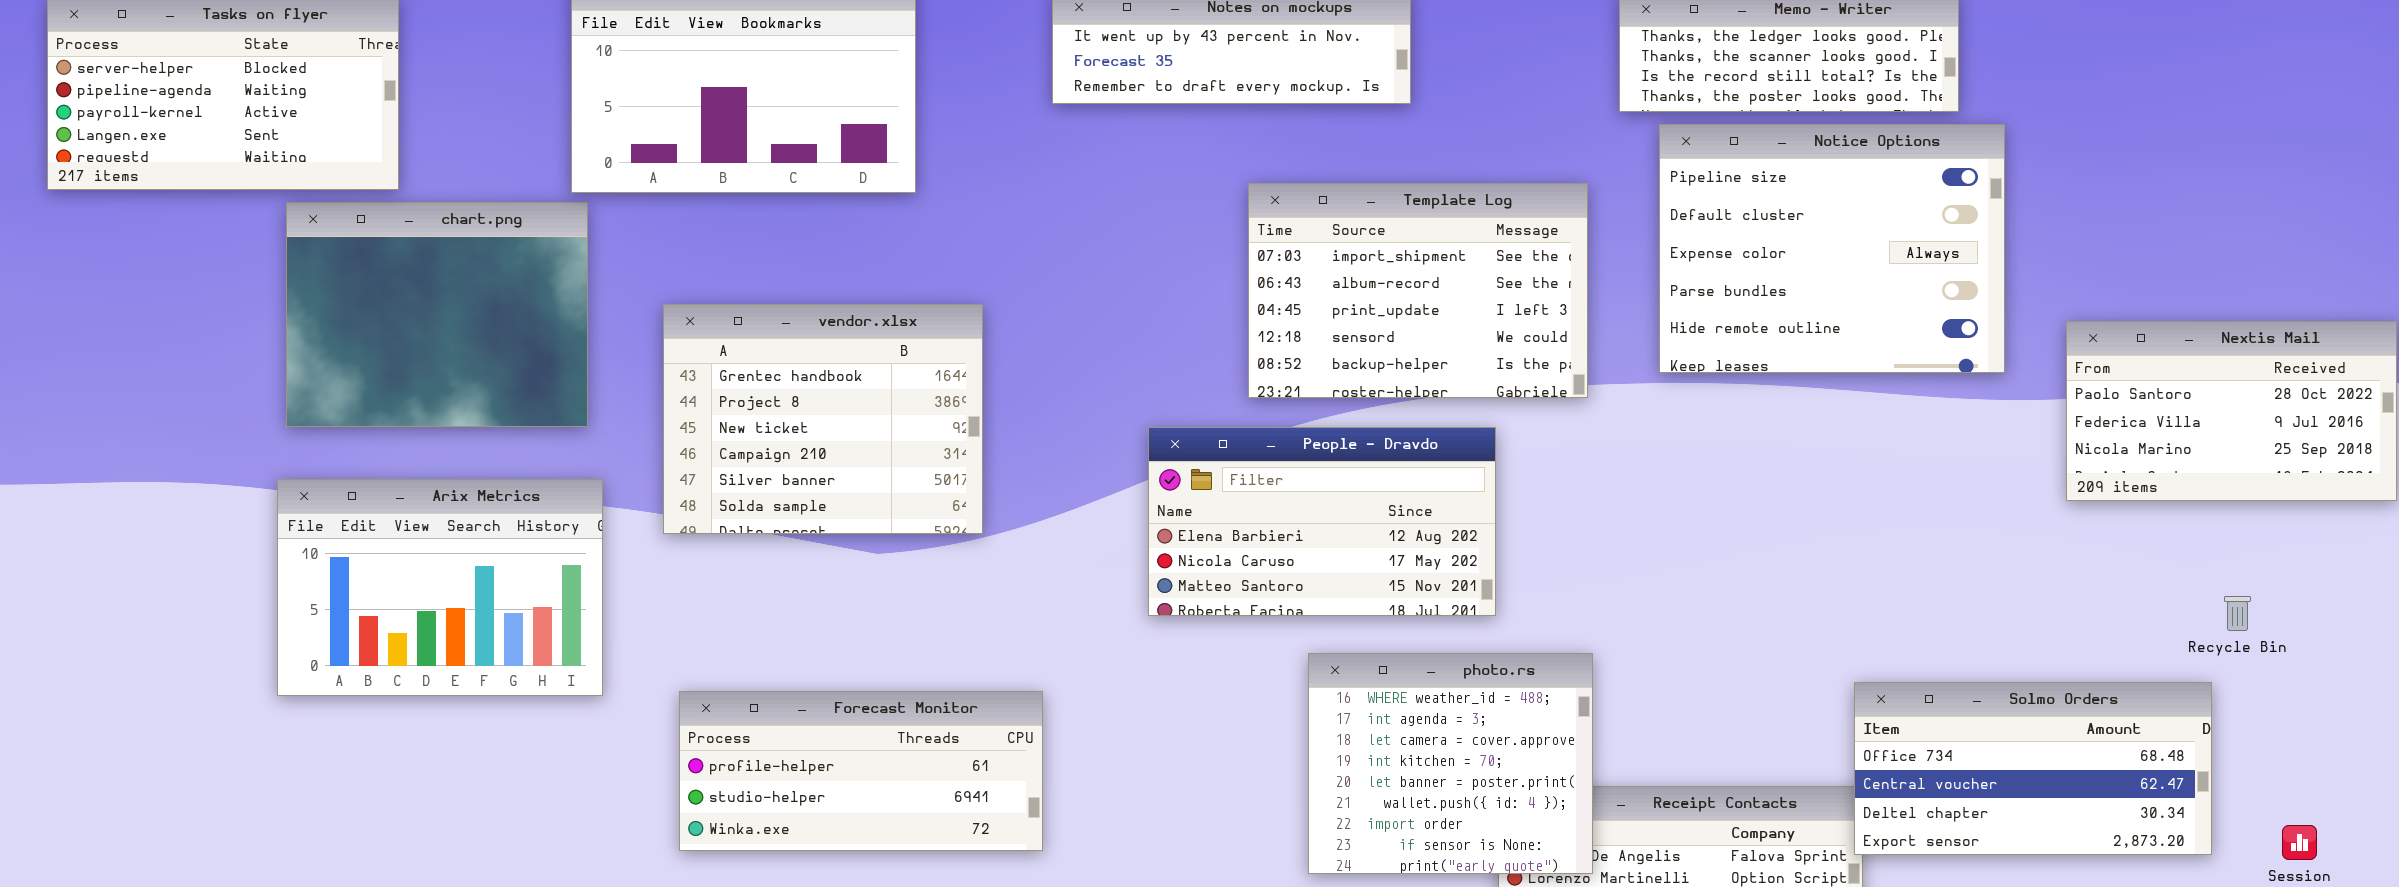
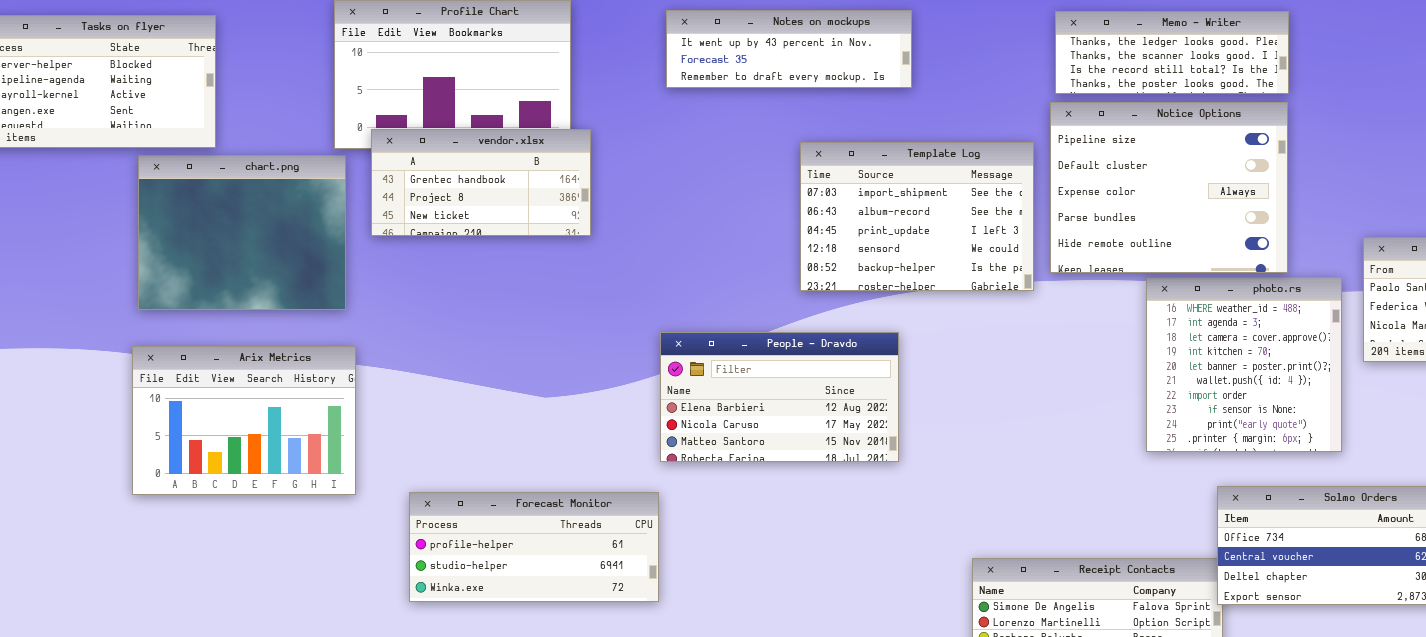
Notice Options: [1659,124,2005,373] -> [1050,102,1288,273], moved
vendor.xlsx: [663,304,983,534] -> [371,129,591,236], moved, resized
People - Dravdo: [1148,427,1496,616] -> [660,332,899,462], moved
photo.rs: [1308,653,1593,874] -> [1146,277,1342,452], moved, resized

